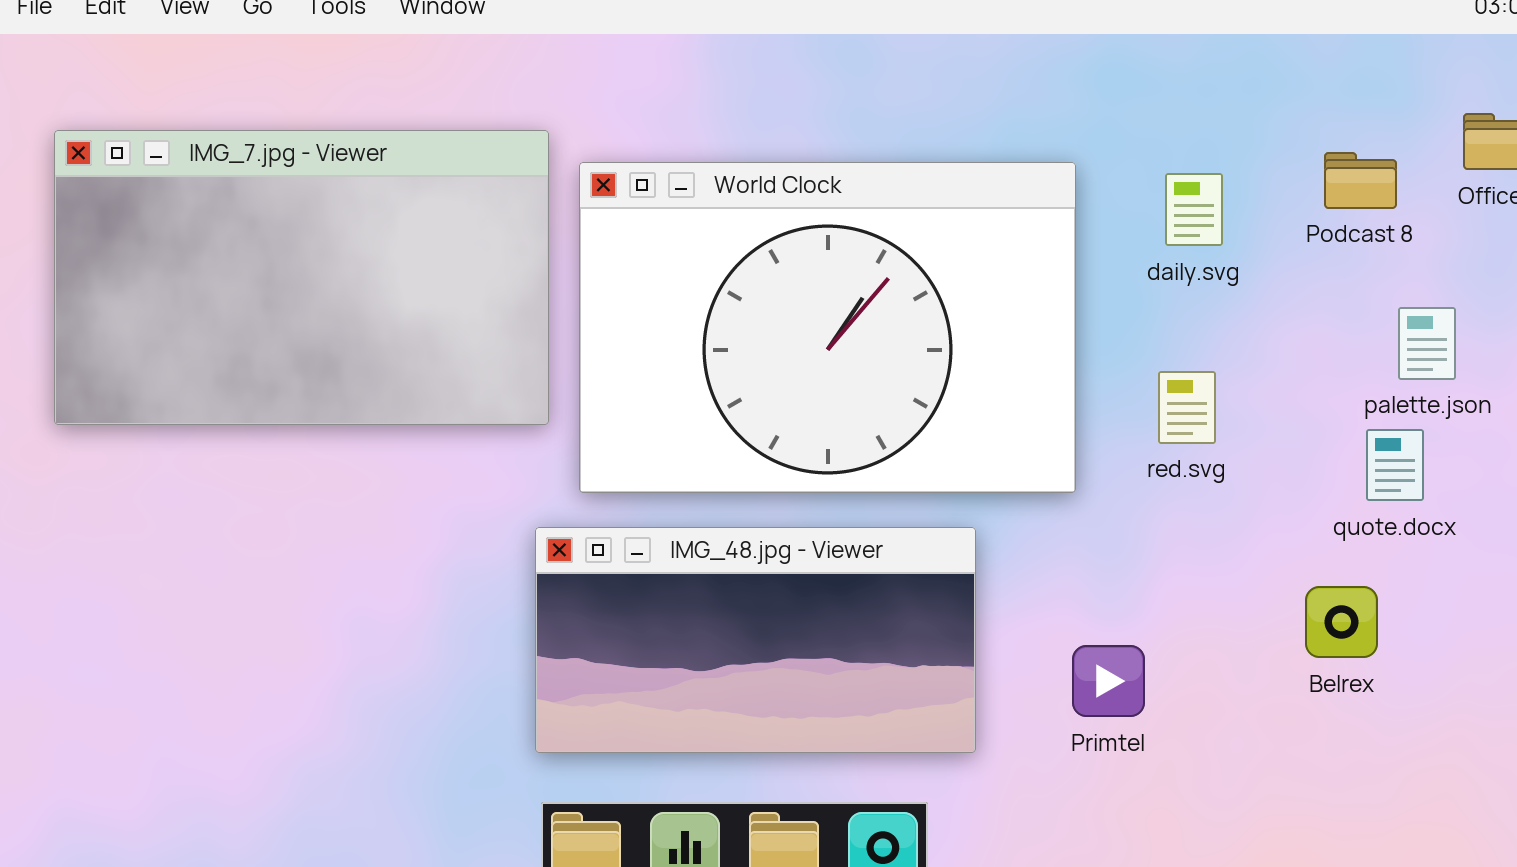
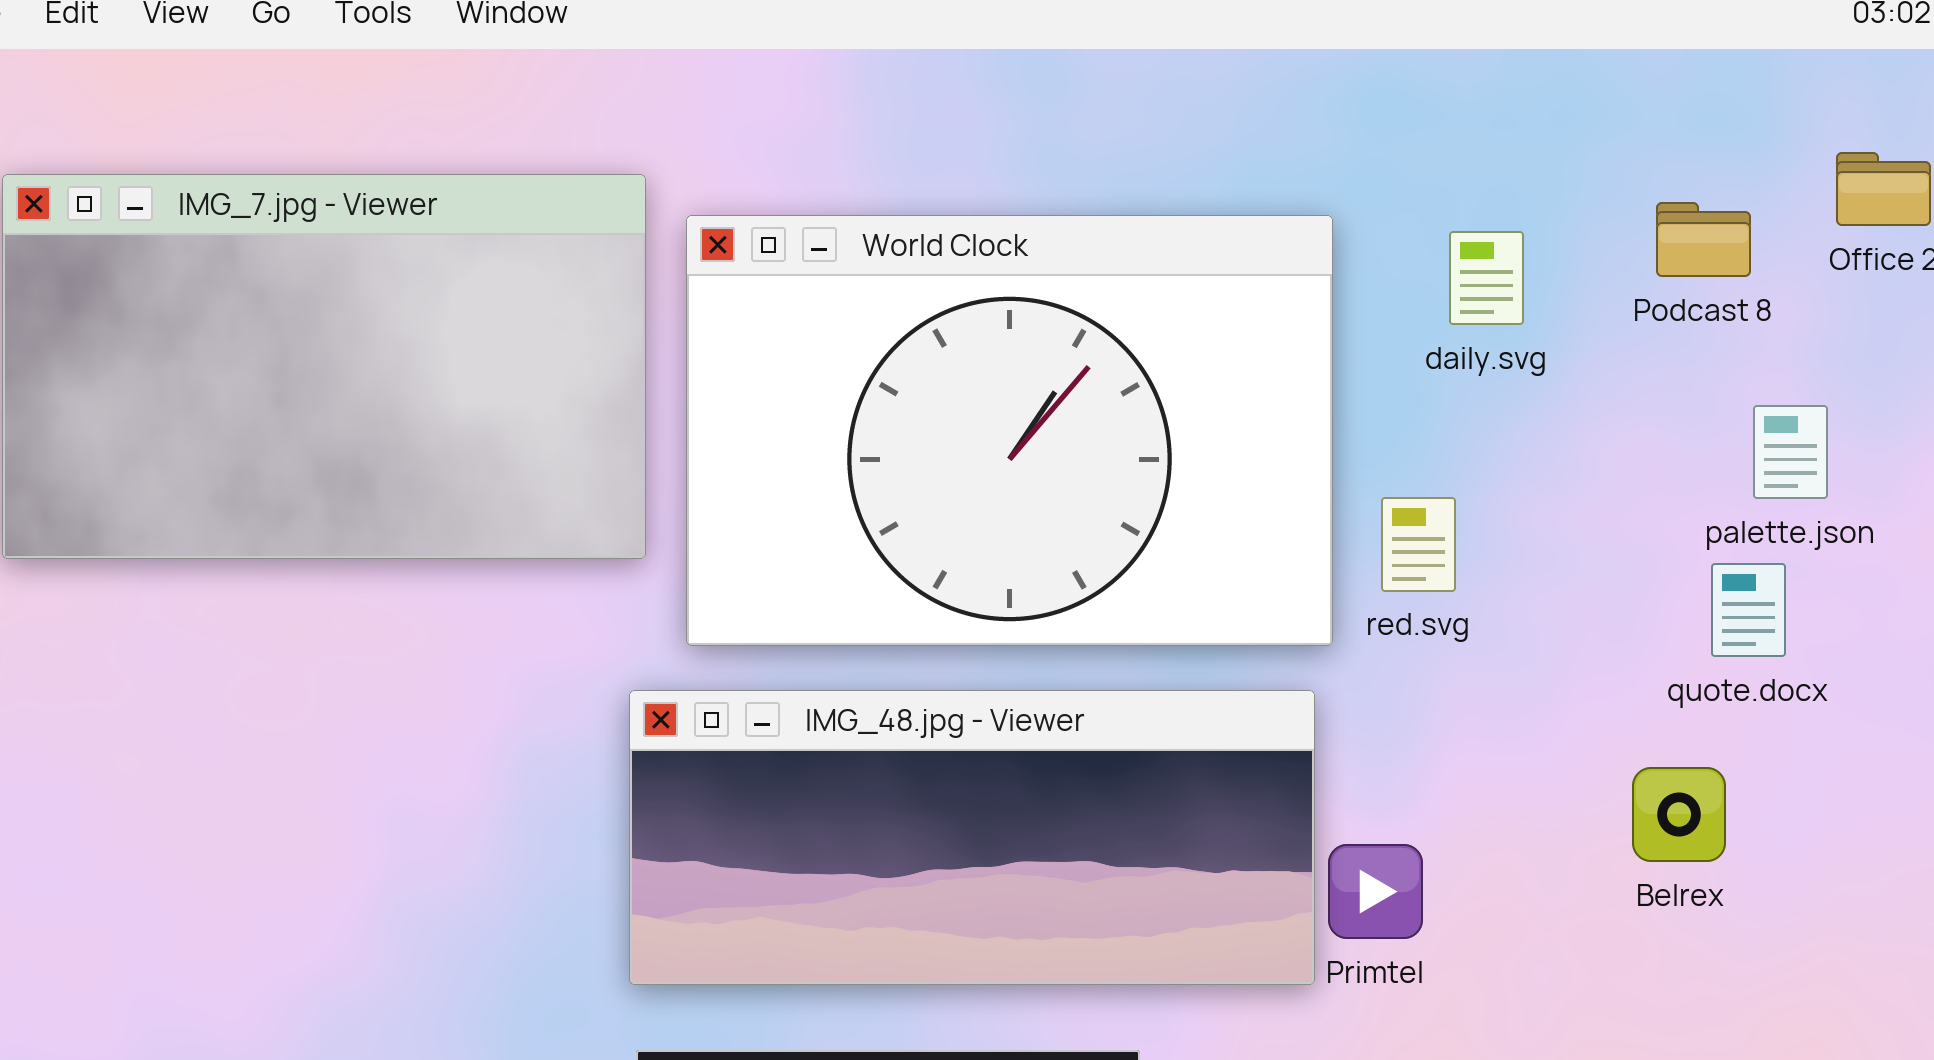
red.svg: [1158,371,1216,444] -> [1381,497,1456,592], moved
IMG_48.jpg - Viewer: [535,527,976,753] -> [629,690,1315,985], resized

